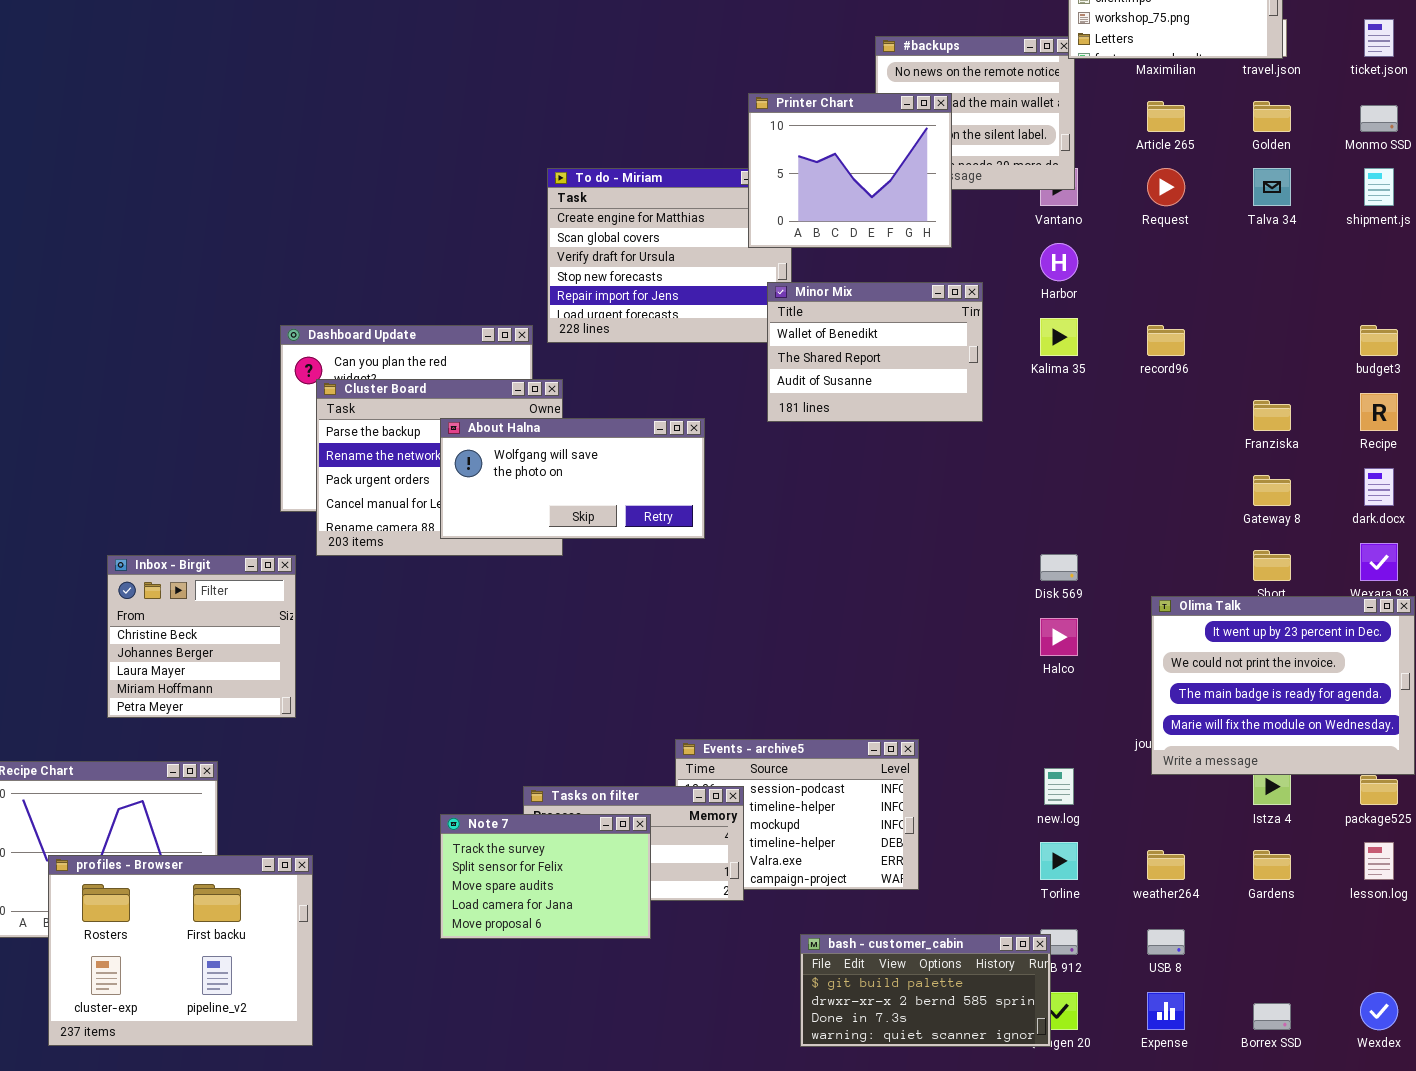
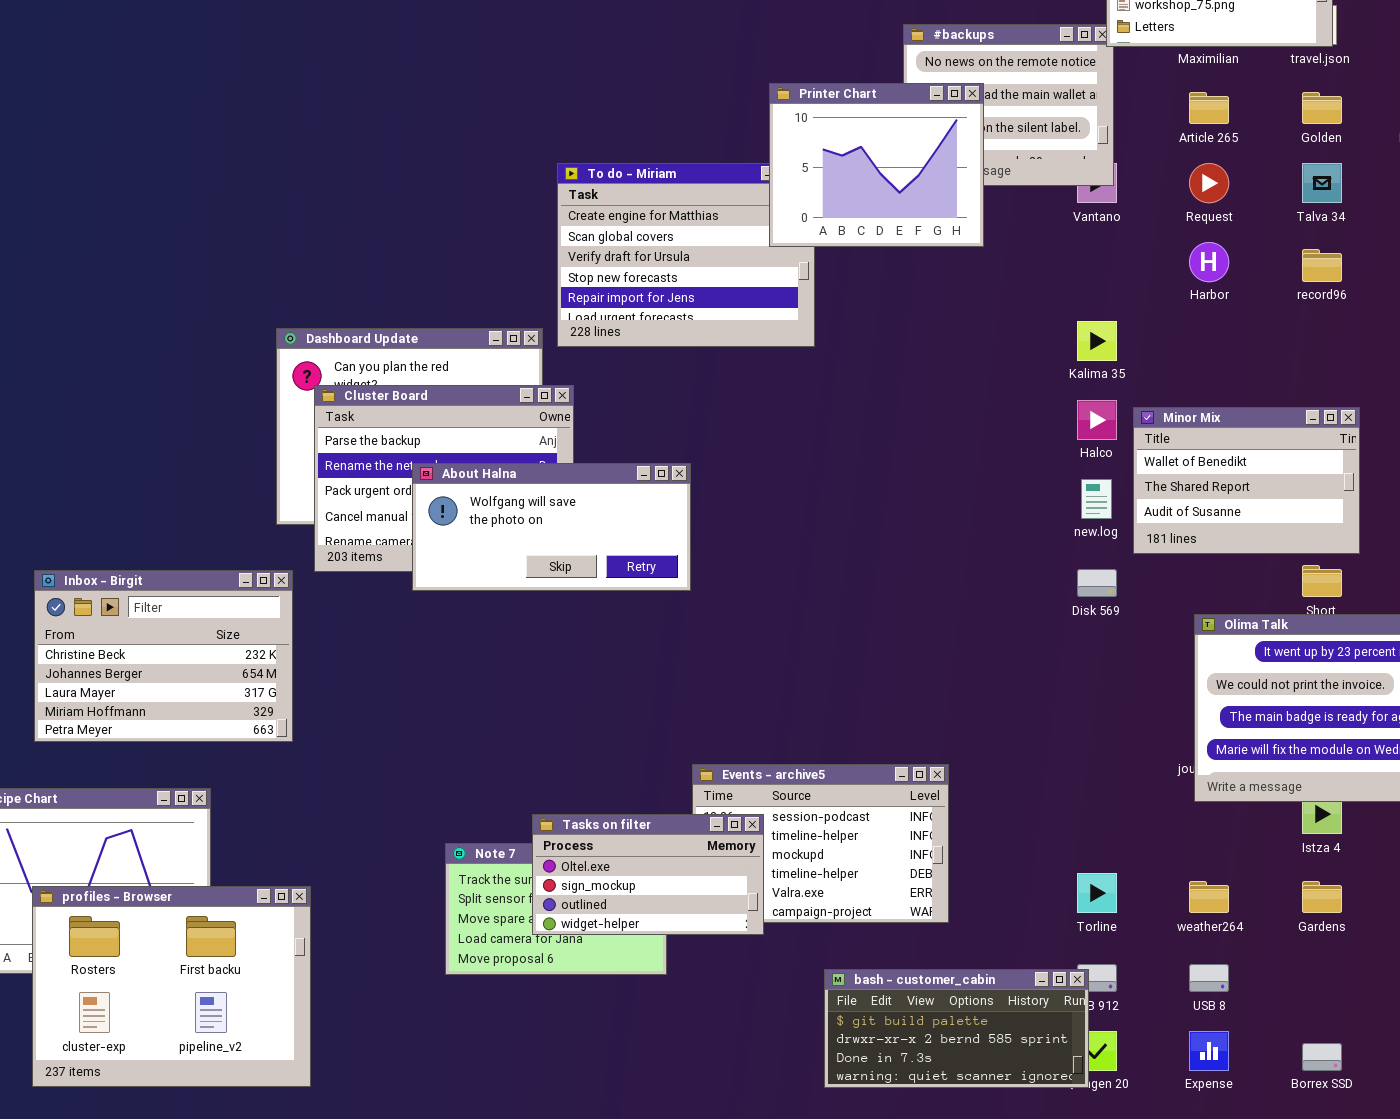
Harbor: [1040,243,1078,281] -> [1189,242,1229,282], moved
Minor Mix: [767,282,983,422] -> [1133,407,1360,554], moved
record96: [1147,325,1185,356] -> [1302,249,1342,282], moved
About Halna: [440,418,705,539] -> [412,463,691,591], moved
Inbox - Birgit: [107,555,296,718] -> [34,570,293,742], resized
Halco: [1040,618,1078,656] -> [1077,400,1117,440], moved
new.log: [1044,768,1074,805] -> [1081,479,1112,519], moved
Tasks on filter: [523,786,744,901] -> [532,814,764,935], raised

